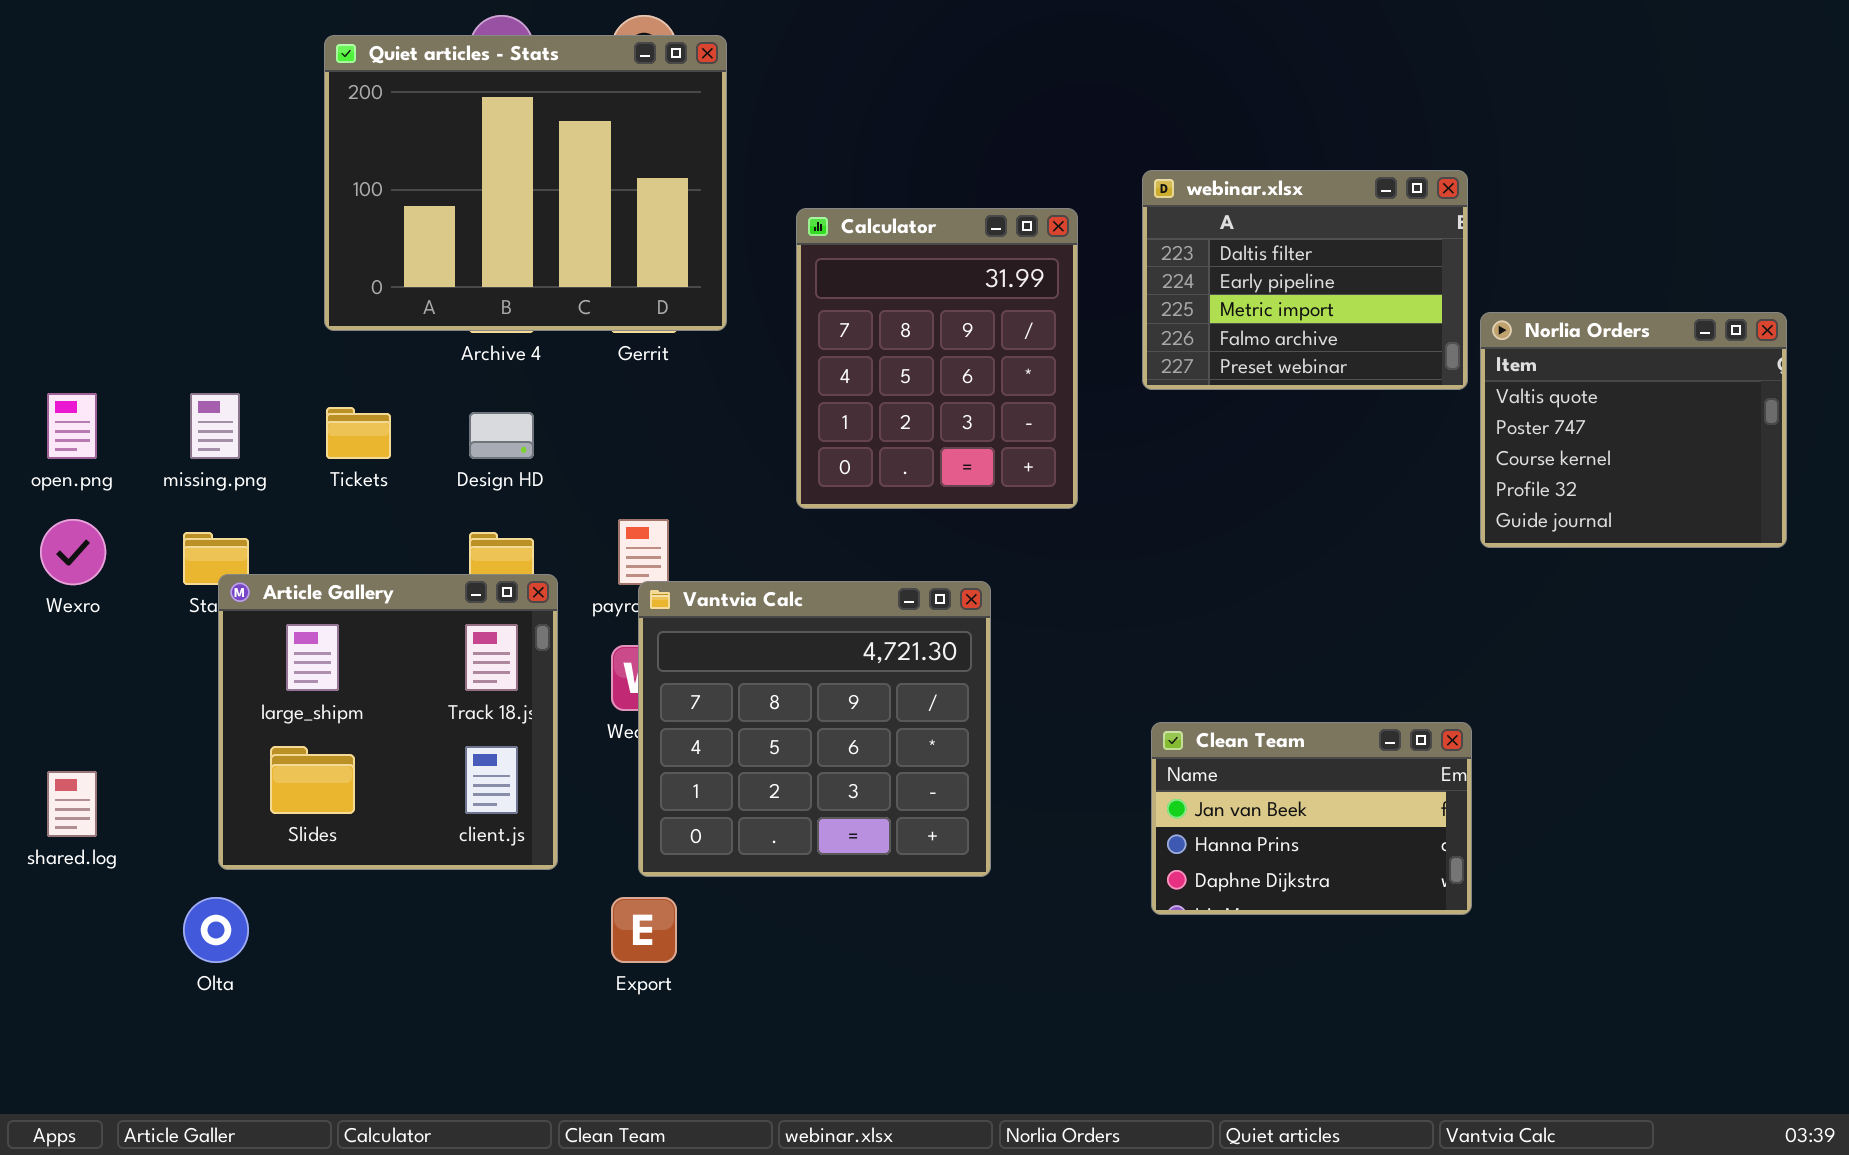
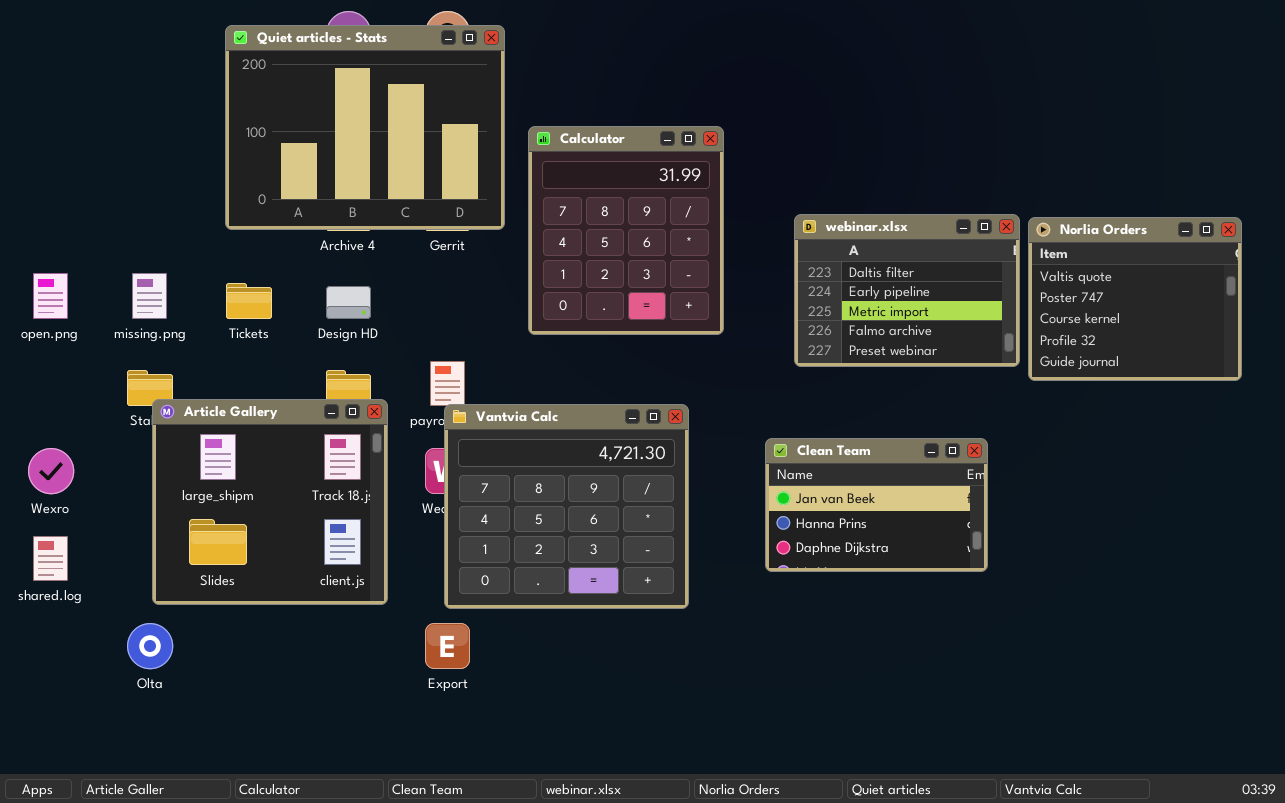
webinar.xlsx: [1142,170,1468,390] -> [794,214,1020,367], moved
Calculator: [796,208,1078,509] -> [528,126,724,335], moved
Wexro: [40,519,106,585] -> [28,448,74,494], moved
Clean Team: [1151,722,1472,915] -> [765,438,988,572], moved

